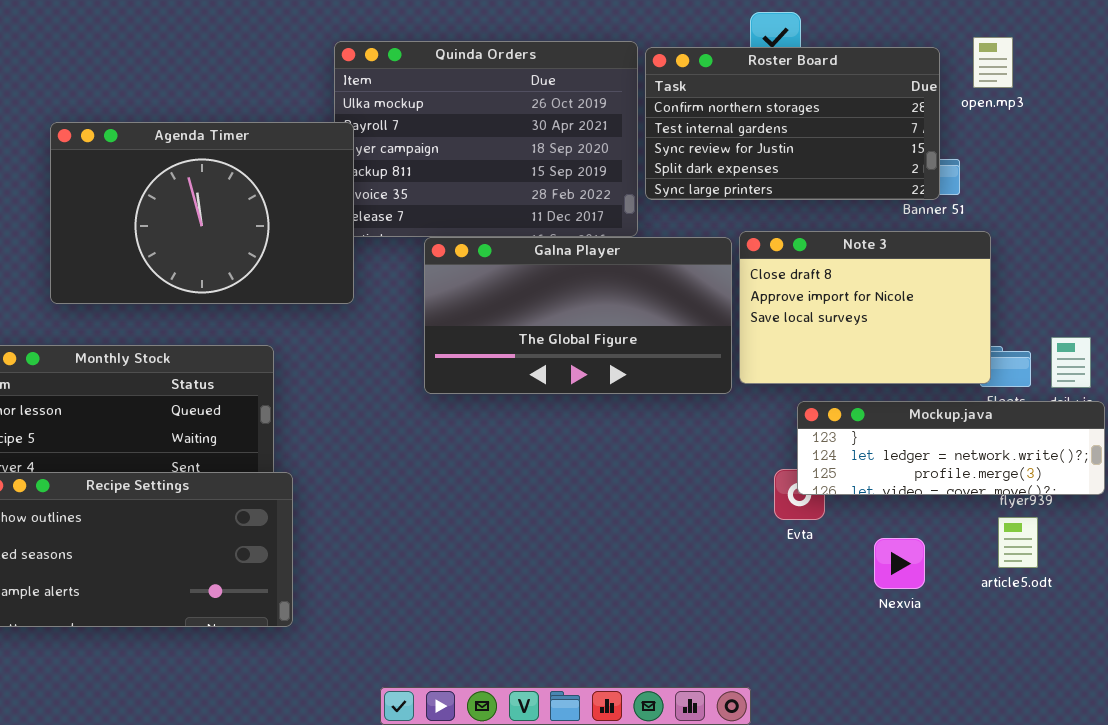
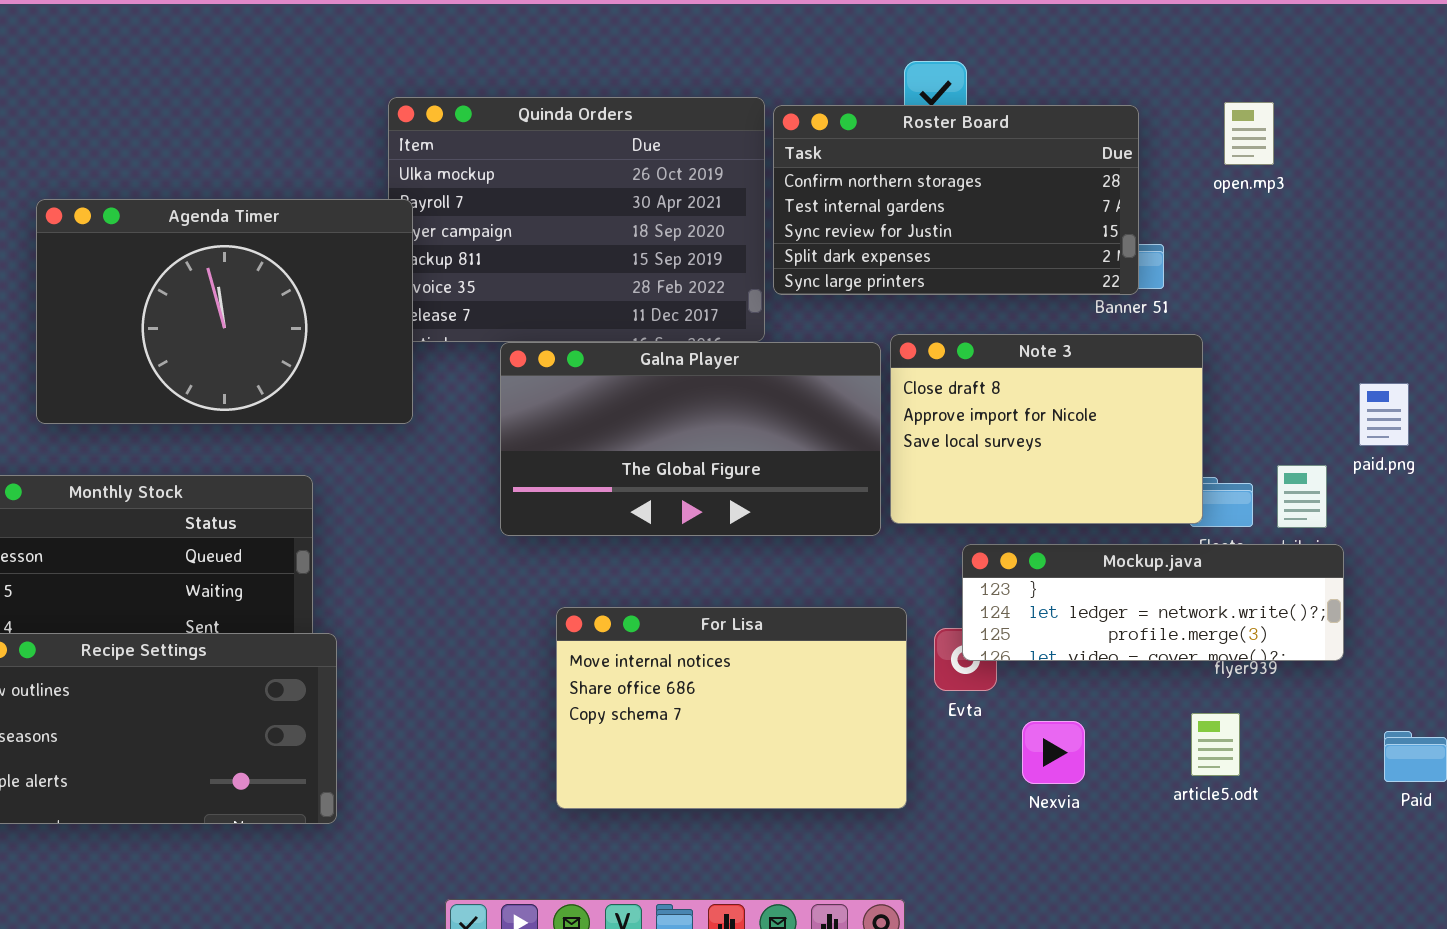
open.mp3: [973,37,1013,88] -> [1224,102,1274,165], moved
For Lisa: none -> [556,607,907,809], opened
article5.odt: [998,517,1038,568] -> [1191,713,1240,776], moved
Nexvia: [874,538,925,589] -> [1022,721,1085,784], moved

